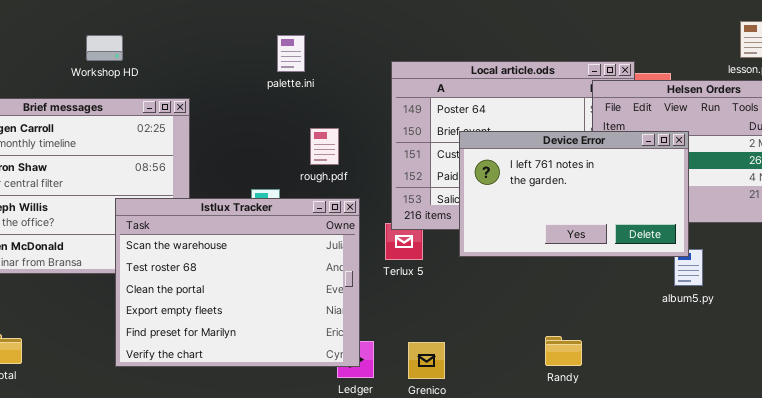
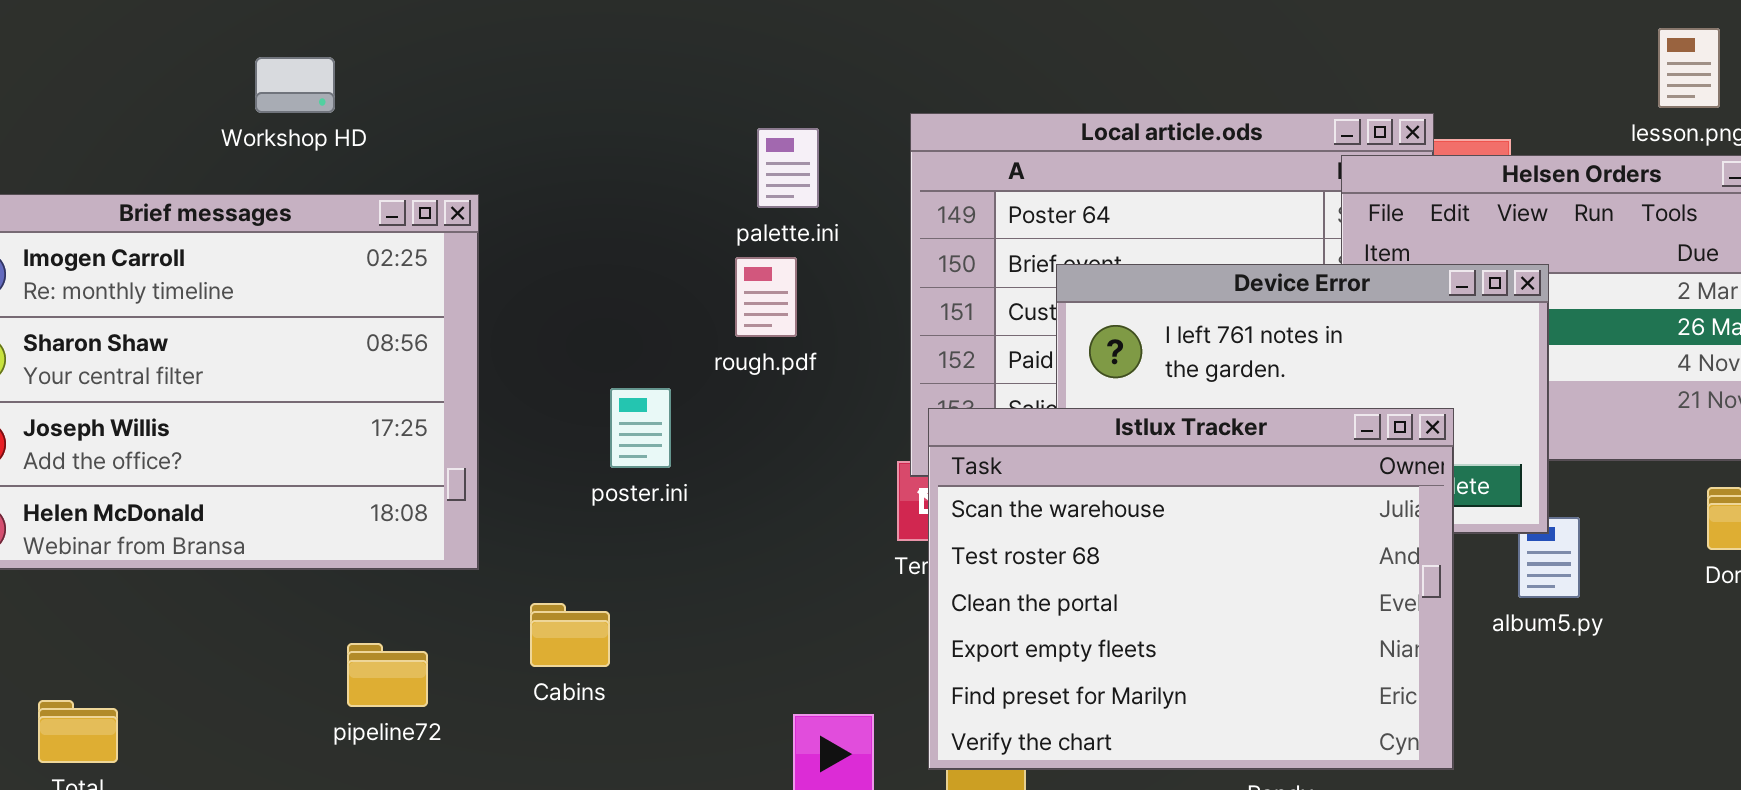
palette.ini: [277,35,305,72] -> [757,128,819,208], moved
Istlux Tracker: [115,198,360,367] -> [928,408,1454,770], moved

